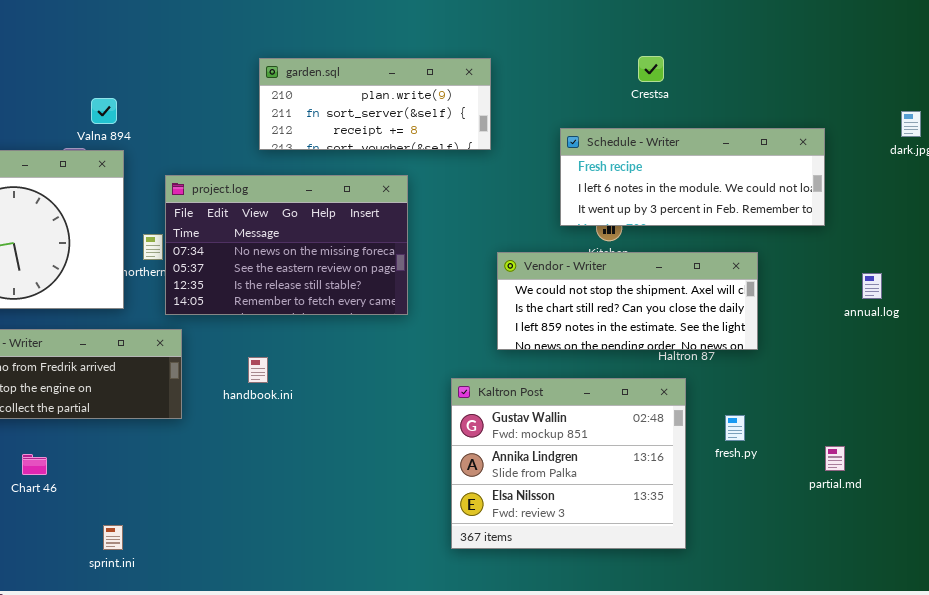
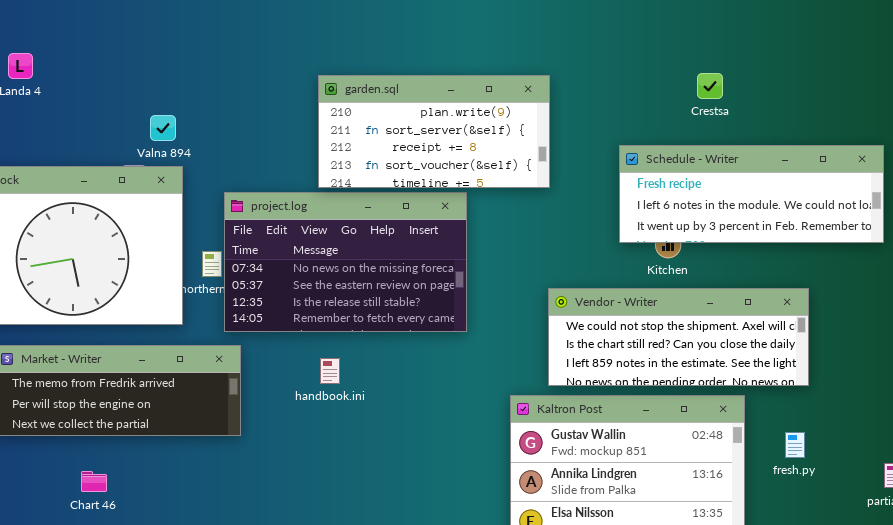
garden.sql: [259,58,491,150] -> [318,75,550,188], resized
Vendor - Writer: [497,252,758,350] -> [548,288,809,386], moved
handbook.ini: [248,357,268,383] -> [320,358,340,384], moved

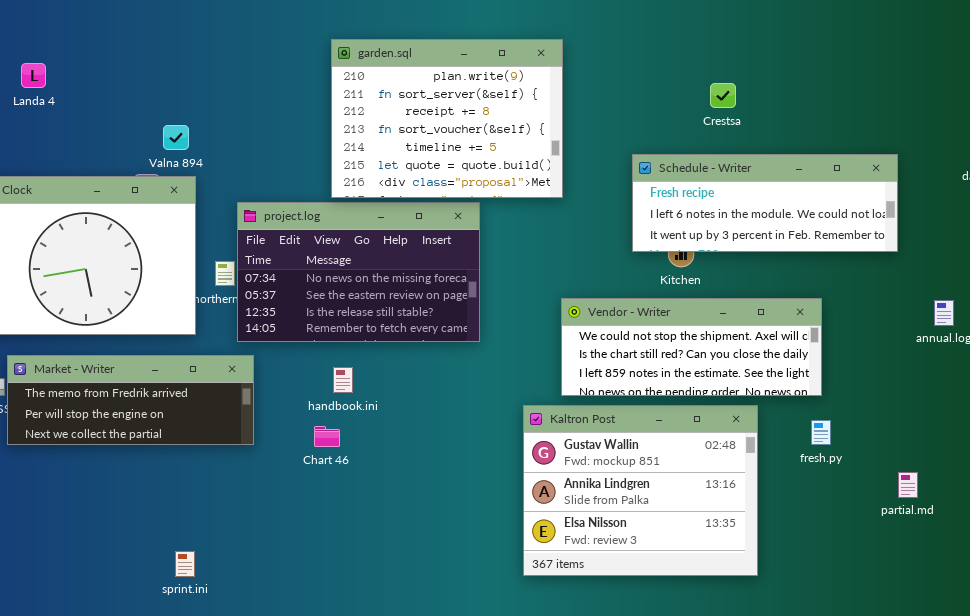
garden.sql: [318,75,550,188] -> [331,39,563,198], resized
fresh.py: [785,432,805,458] -> [811,420,831,445], moved
Chart 46: [81,471,107,492] -> [314,426,340,447], moved

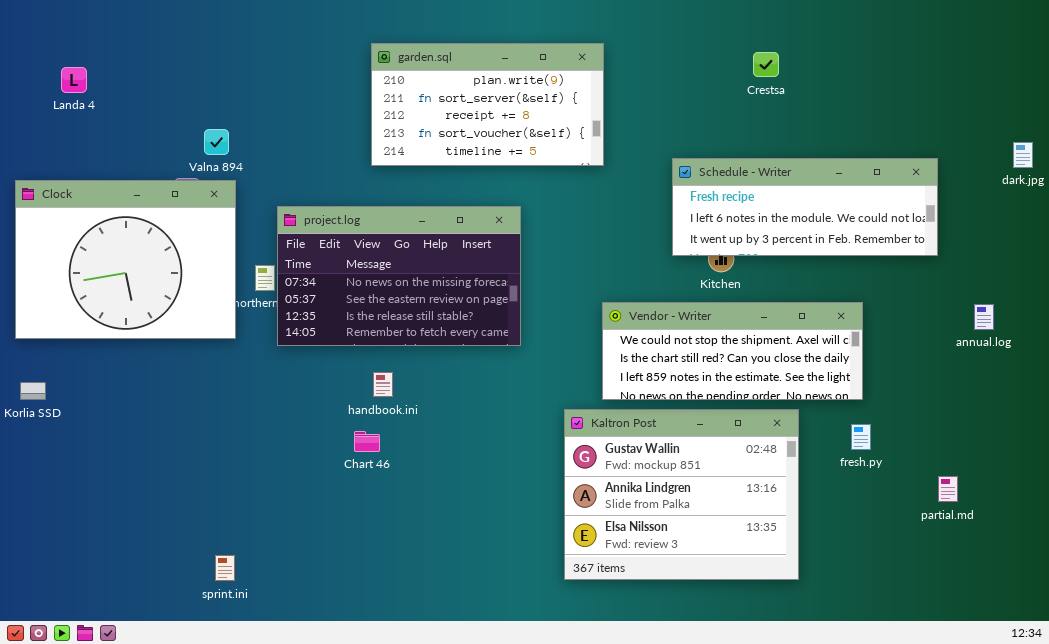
garden.sql: [331,39,563,198] -> [371,43,604,166], resized
Crestsa: [710,83,736,108] -> [753,52,779,77], moved
Market - Writer: [7,355,254,445] -> none, closed

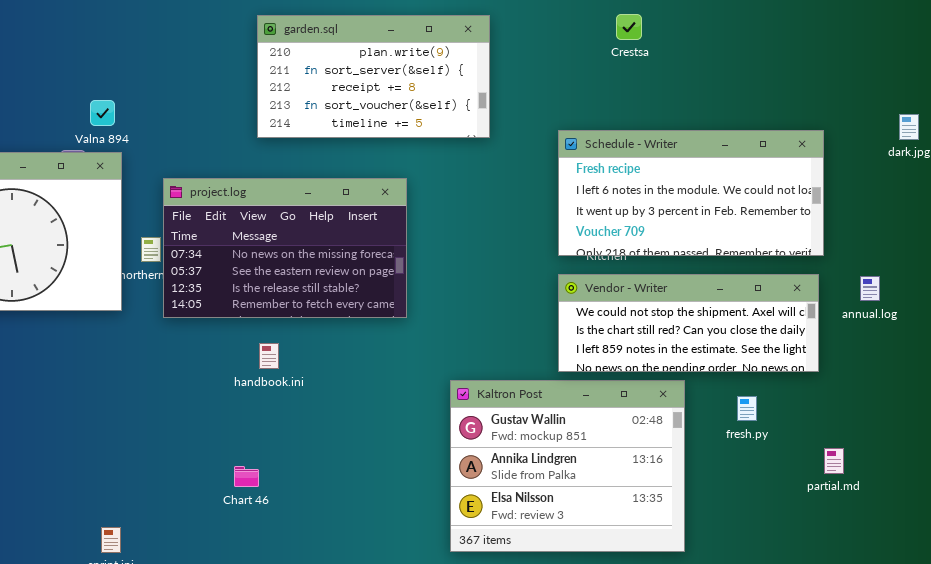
Crestsa: [753,52,779,77] -> [616,14,642,40], moved
Schedule - Writer: [672,158,938,256] -> [558,130,824,256], resized
Vendor - Writer: [602,302,863,400] -> [558,274,819,372], moved
Chart 46: [354,431,380,452] -> [234,466,259,487], moved

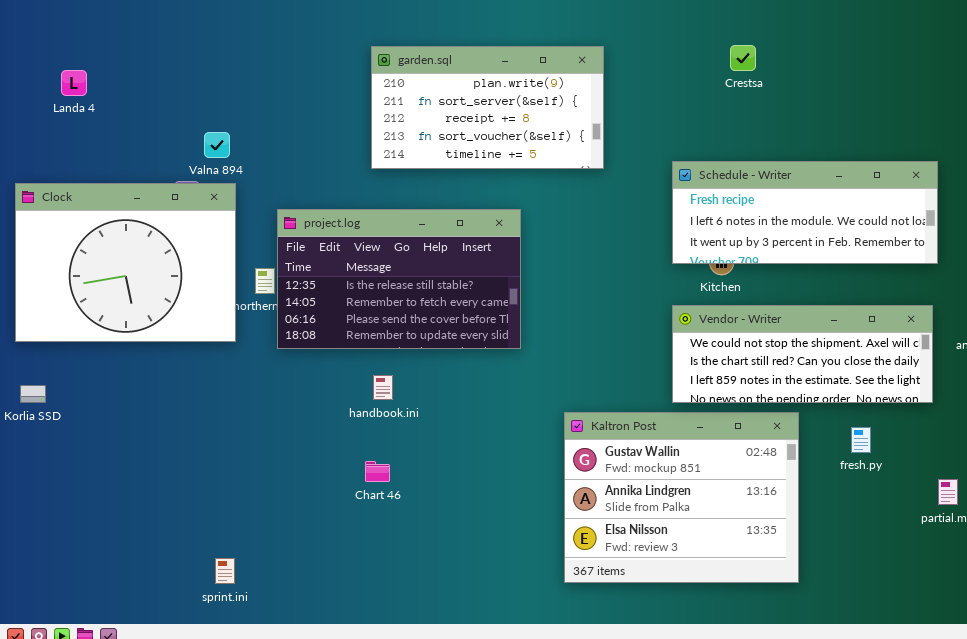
Schedule - Writer: [558,130,824,256] -> [672,161,938,264], resized
project.log: [163,178,407,318] -> [277,209,521,349], scrolled down 2 rows
Chart 46: [234,466,259,487] -> [365,461,390,482], moved

